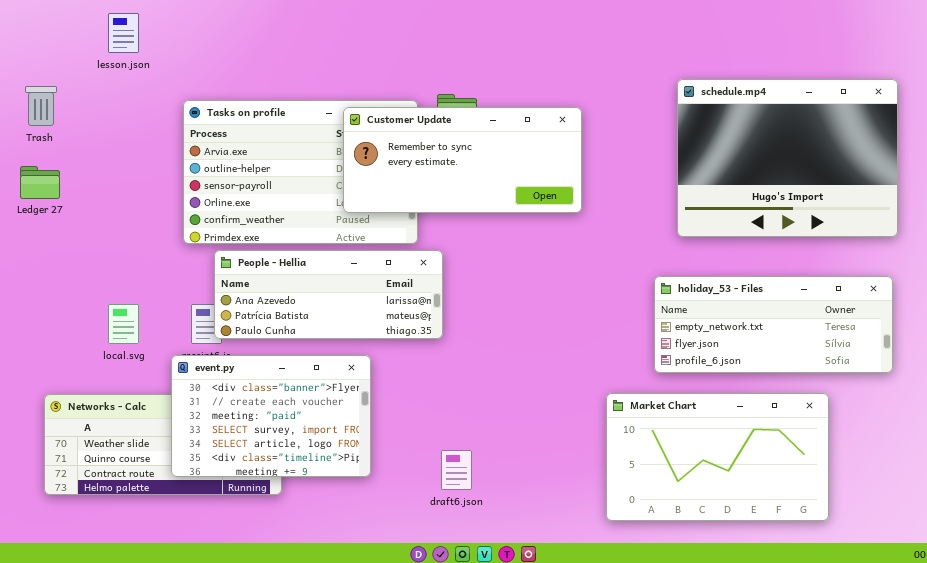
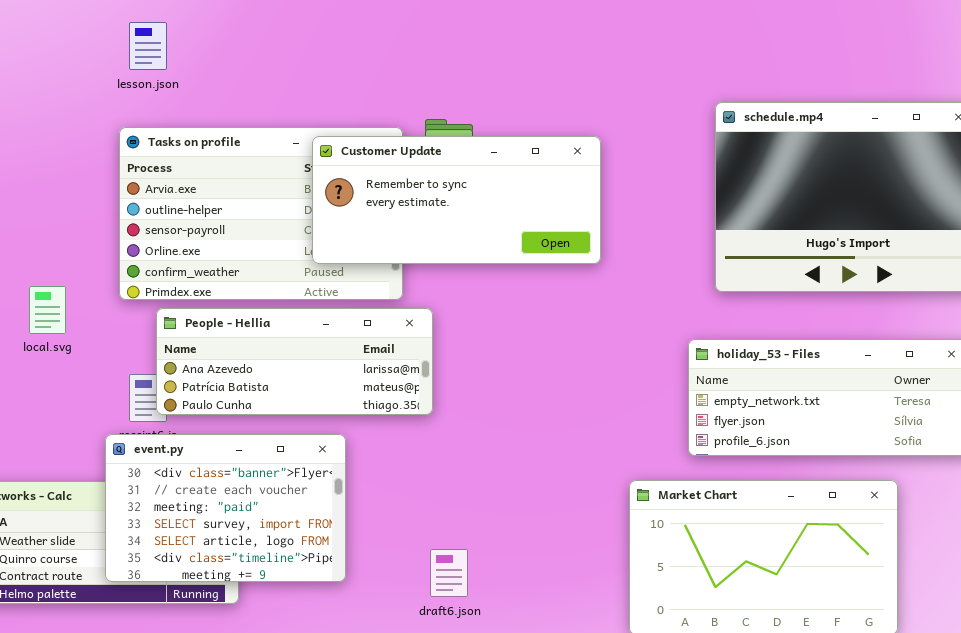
lesson.json: [108,13,139,53] -> [129,22,167,70], moved
local.svg: [108,304,139,344] -> [29,286,66,334], moved

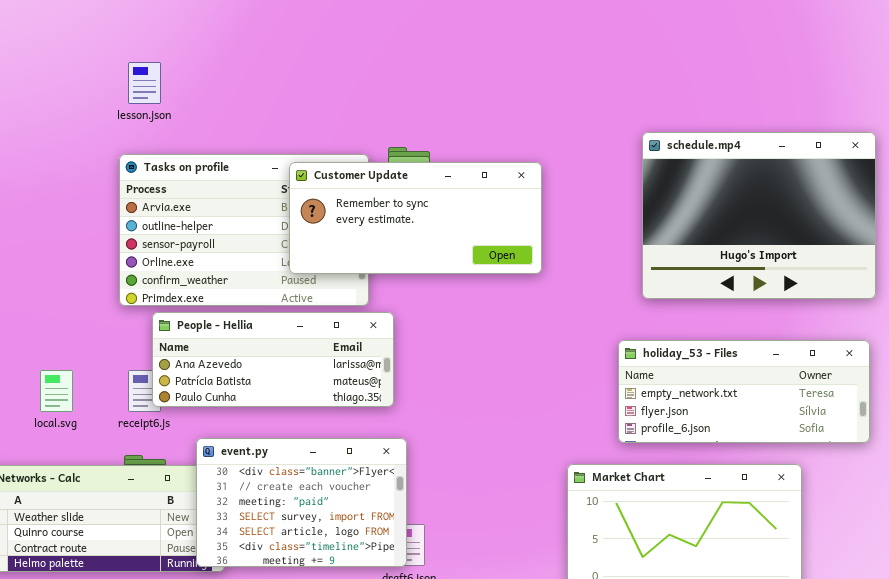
local.svg: [29,286,66,334] -> [40,370,73,412], moved
event.py: [105,434,346,582] -> [196,438,407,567], moved

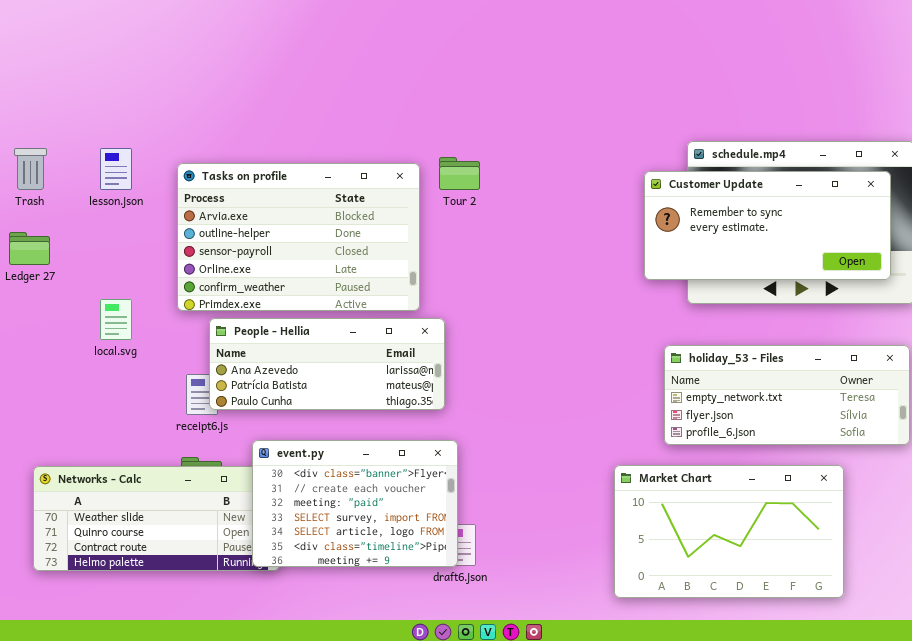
lesson.json: [128,62,161,104] -> [100,148,132,190], moved
Customer Update: [289,162,542,274] -> [644,171,891,280], moved
local.svg: [40,370,73,412] -> [100,299,132,340], moved

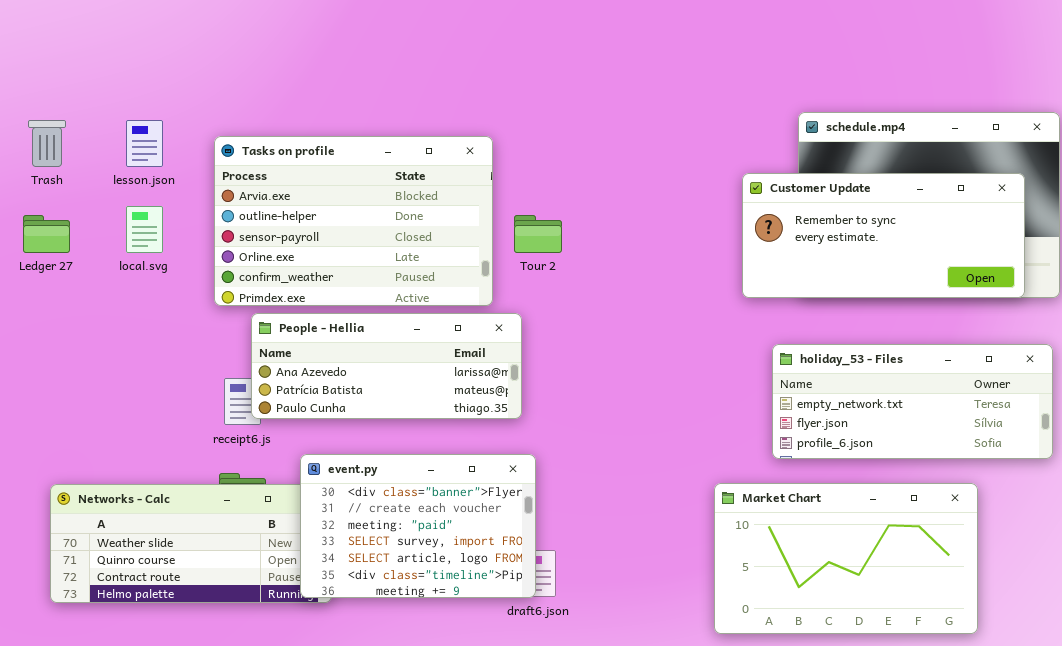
Tour 2: [439,157,480,190] -> [514,215,562,253], moved
Customer Update: [644,171,891,280] -> [742,173,1025,298], moved
local.svg: [100,299,132,340] -> [126,206,163,253], moved

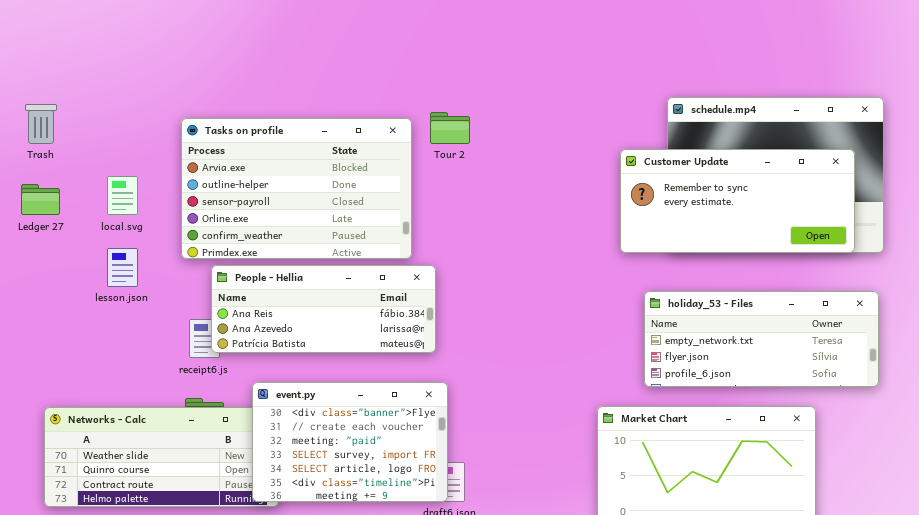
lesson.json: [126,120,163,167] -> [107,248,138,287], moved
Tour 2: [514,215,562,253] -> [430,112,470,144], moved
People - Hellia: [251,313,522,419] -> [211,265,436,353], scrolled up 1 row

